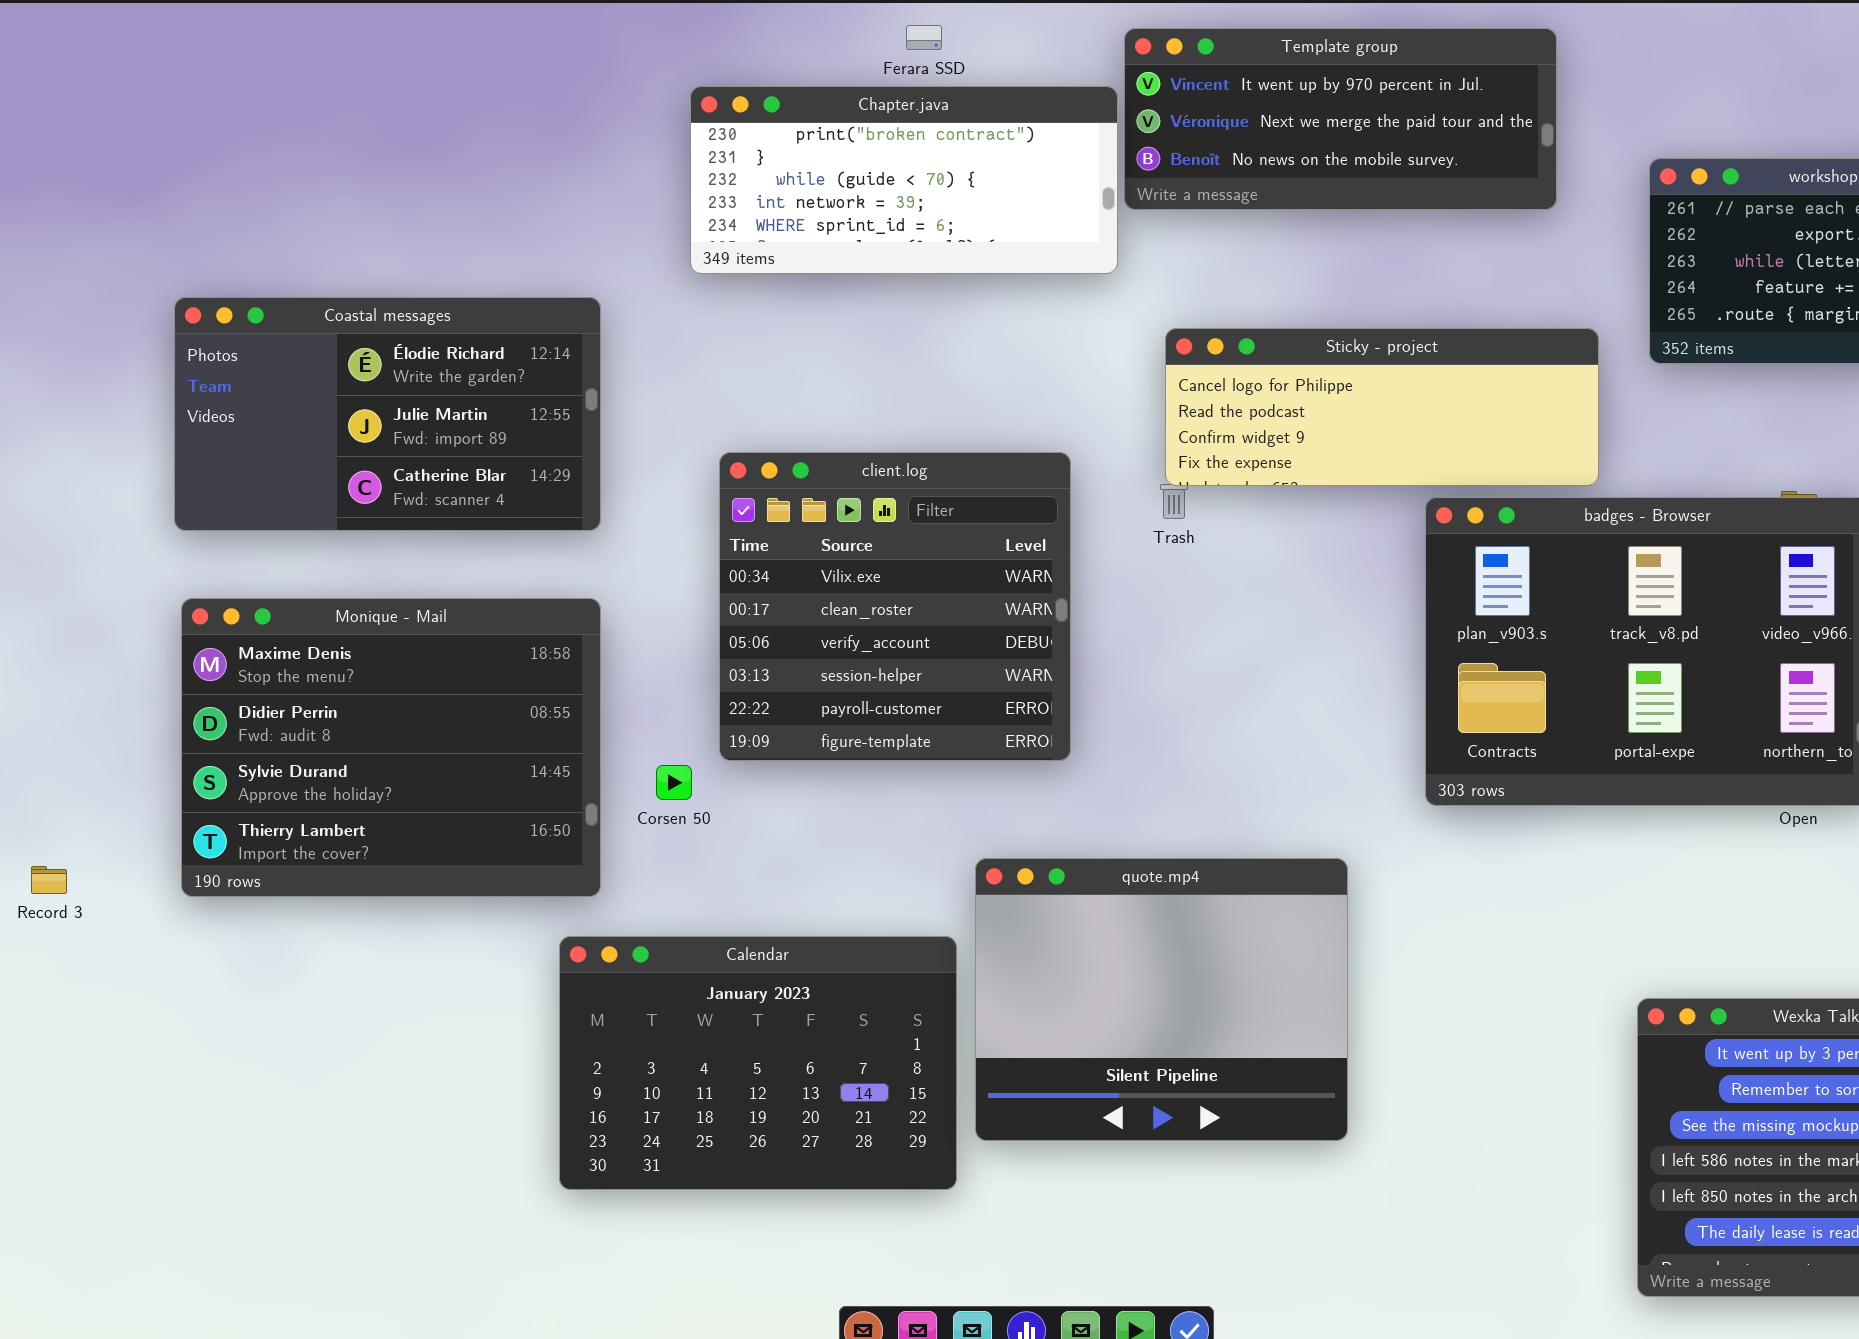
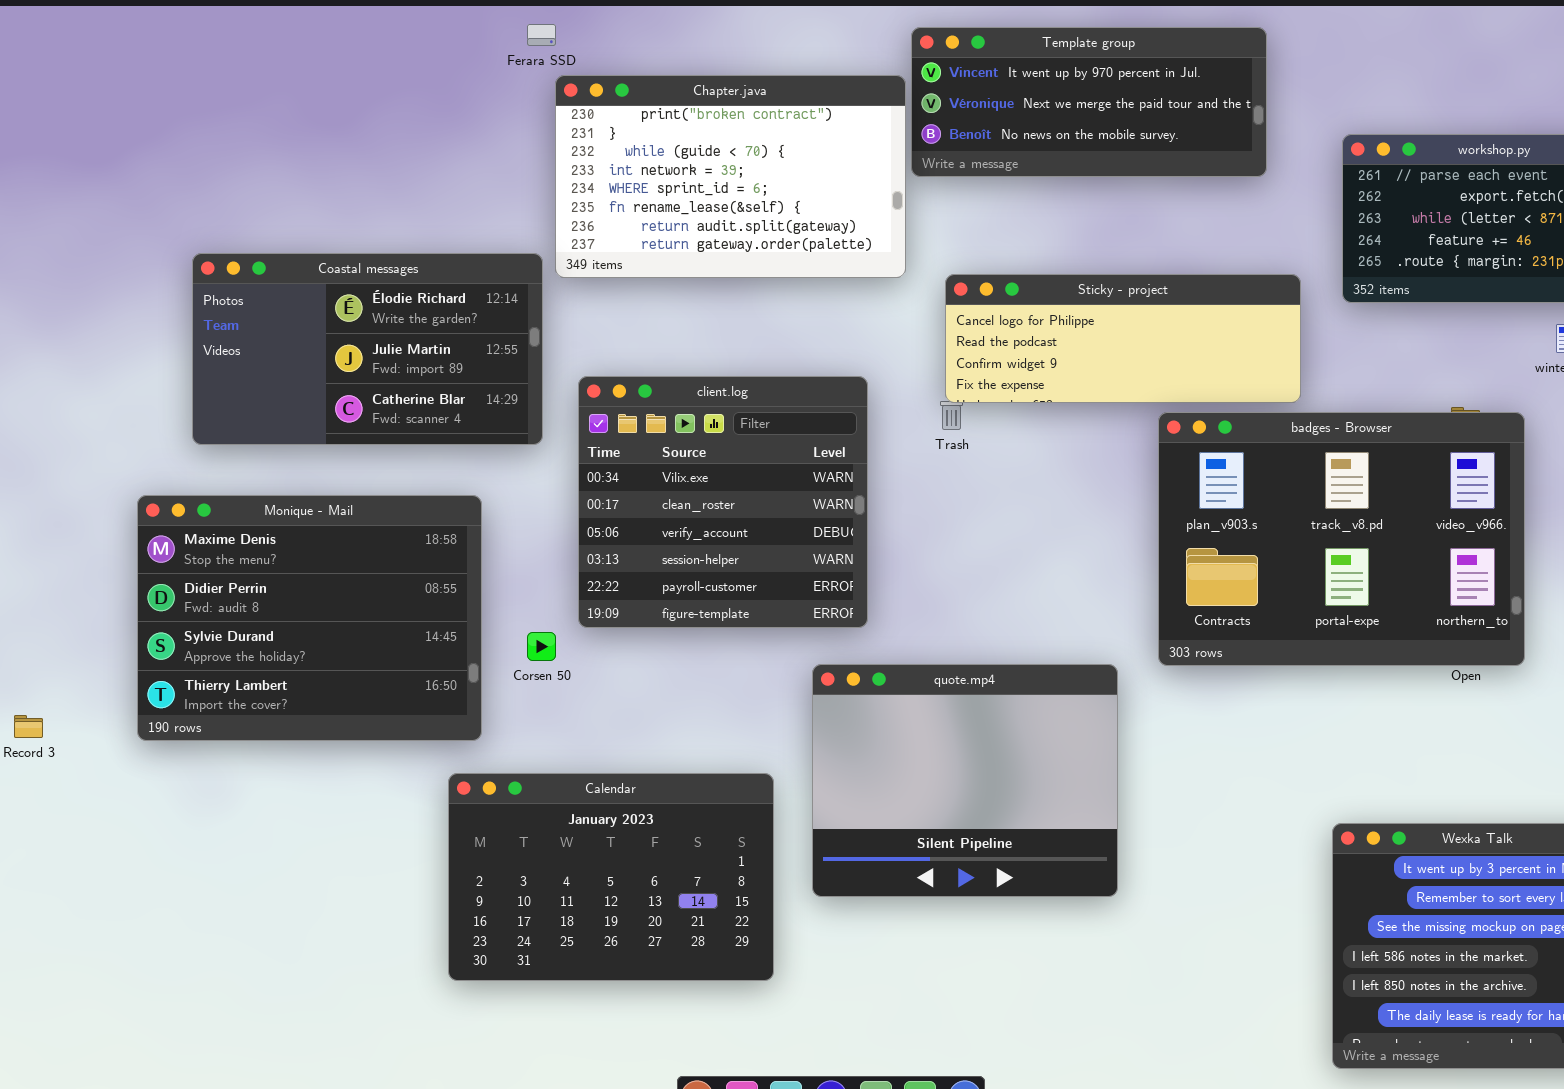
Ferara SSD: [906,25,942,50] -> [527,24,556,46], moved
Chapter.java: [690,86,1118,274] -> [555,75,906,278], resized
Coastal messages: [174,297,601,531] -> [192,253,543,445], moved
quote.mp4: [975,858,1348,1141] -> [812,664,1118,897], moved

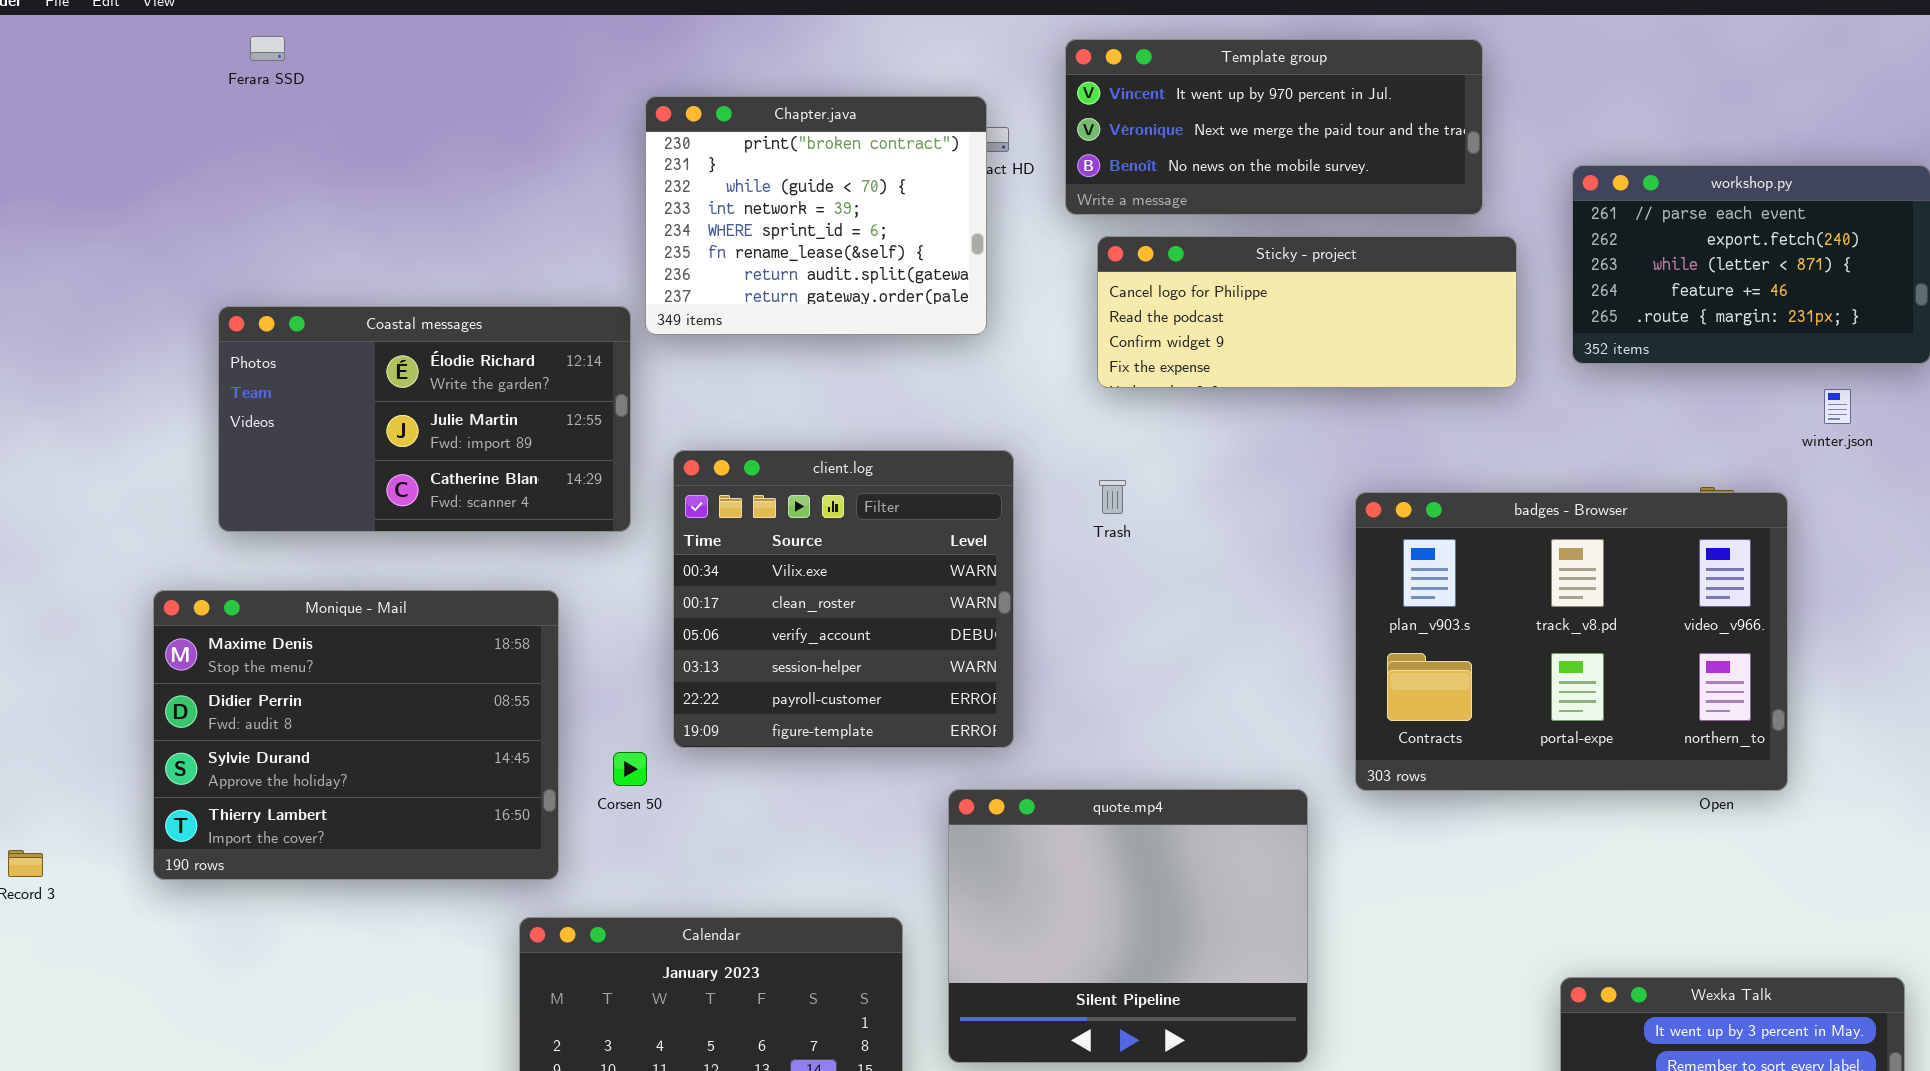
Ferara SSD: [527,24,556,46] -> [250,36,285,61], moved
Chapter.java: [555,75,906,278] -> [645,96,987,335], resized
Sticky - project: [945,274,1301,403] -> [1097,236,1517,388], moved

